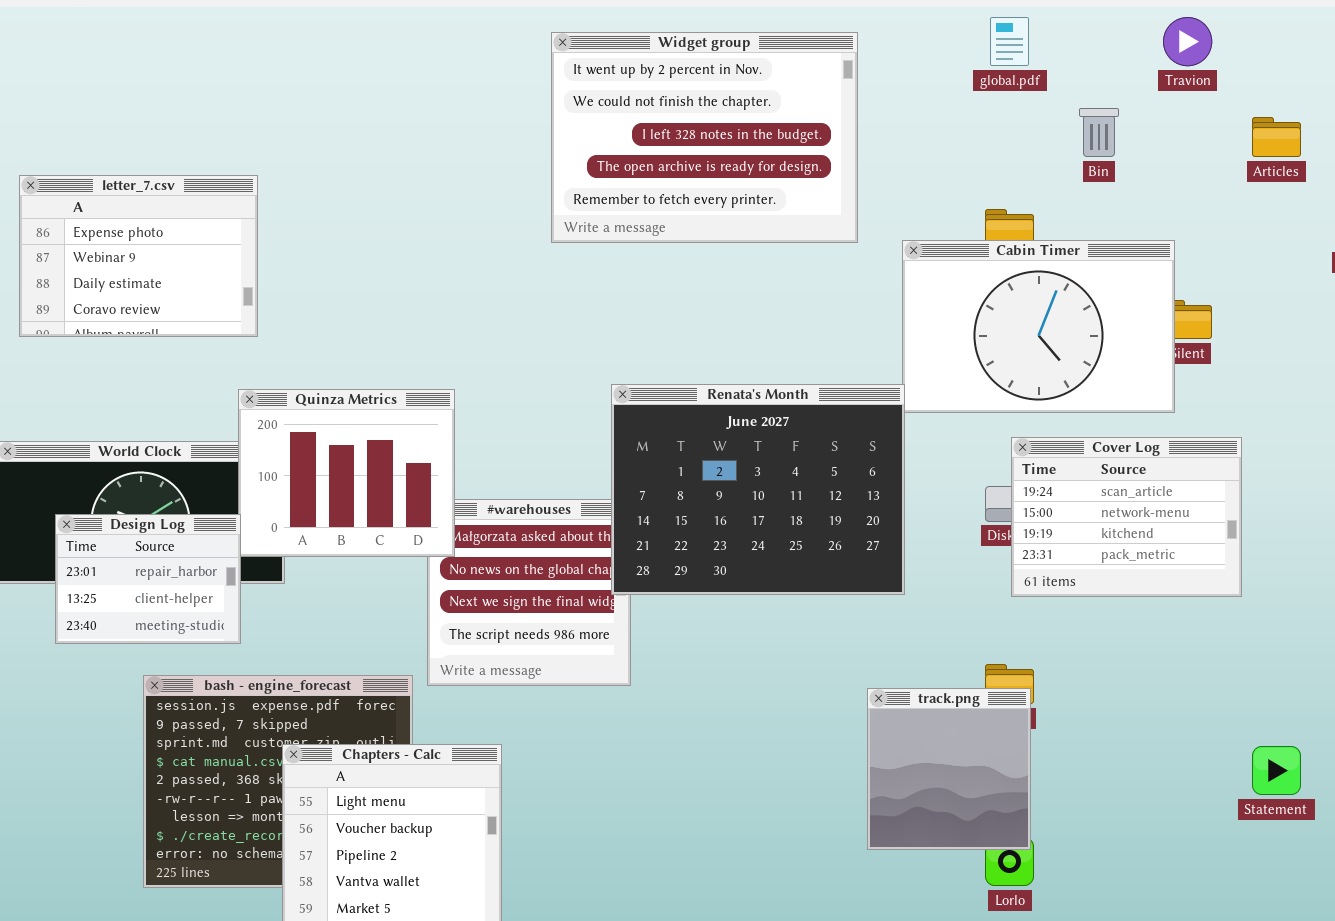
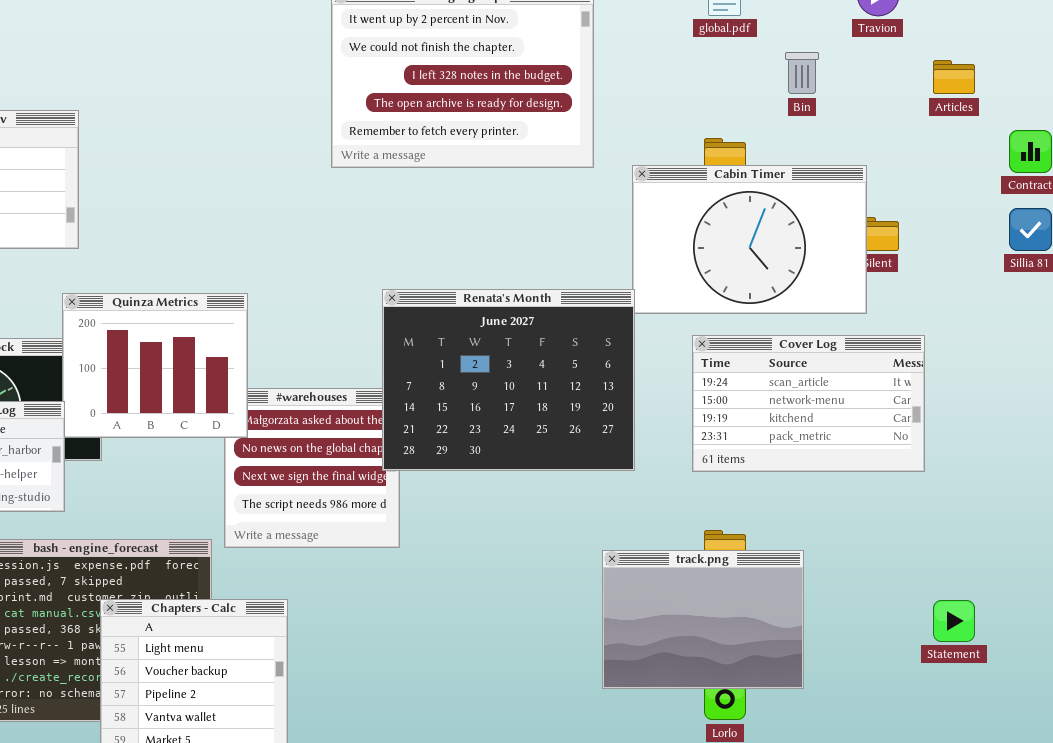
Cover Log: [1011,437,1242,597] -> [692,335,925,472], resized
track.png: [867,688,1031,850] -> [602,550,804,689], resized

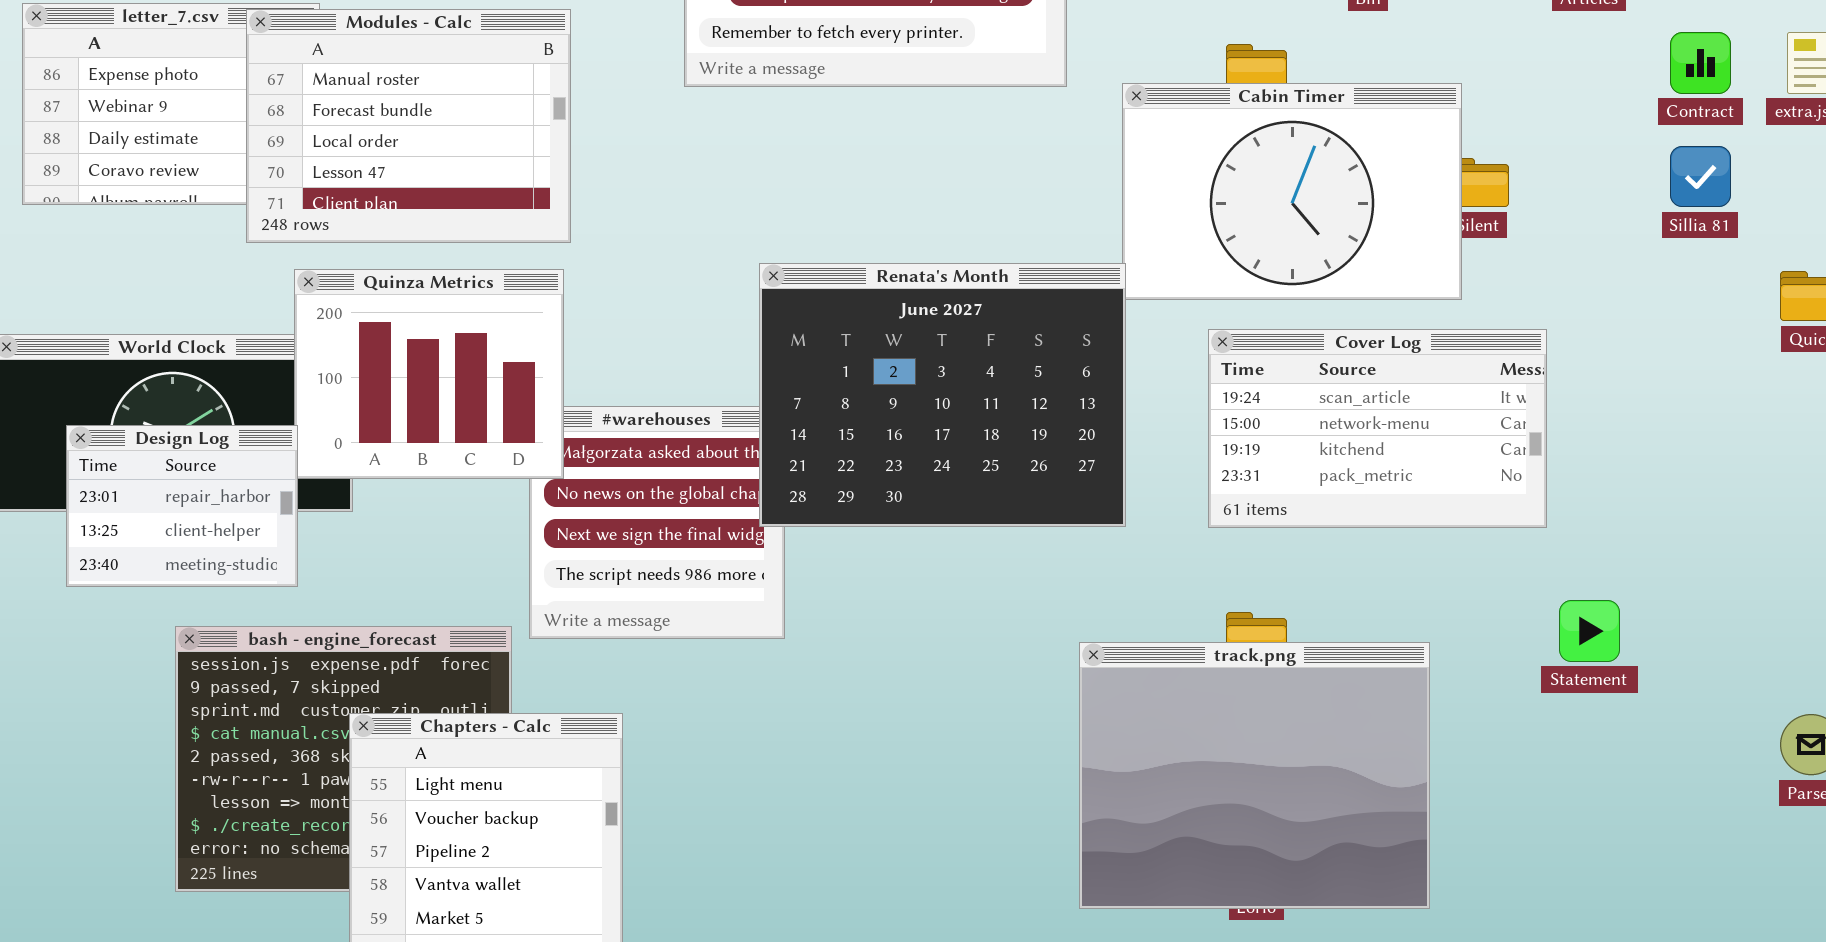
Modules - Calc: none -> [246,9,571,243], opened
track.png: [602,550,804,689] -> [1079,642,1430,909], resized
Statement: [933,600,975,642] -> [1559,600,1620,662], moved

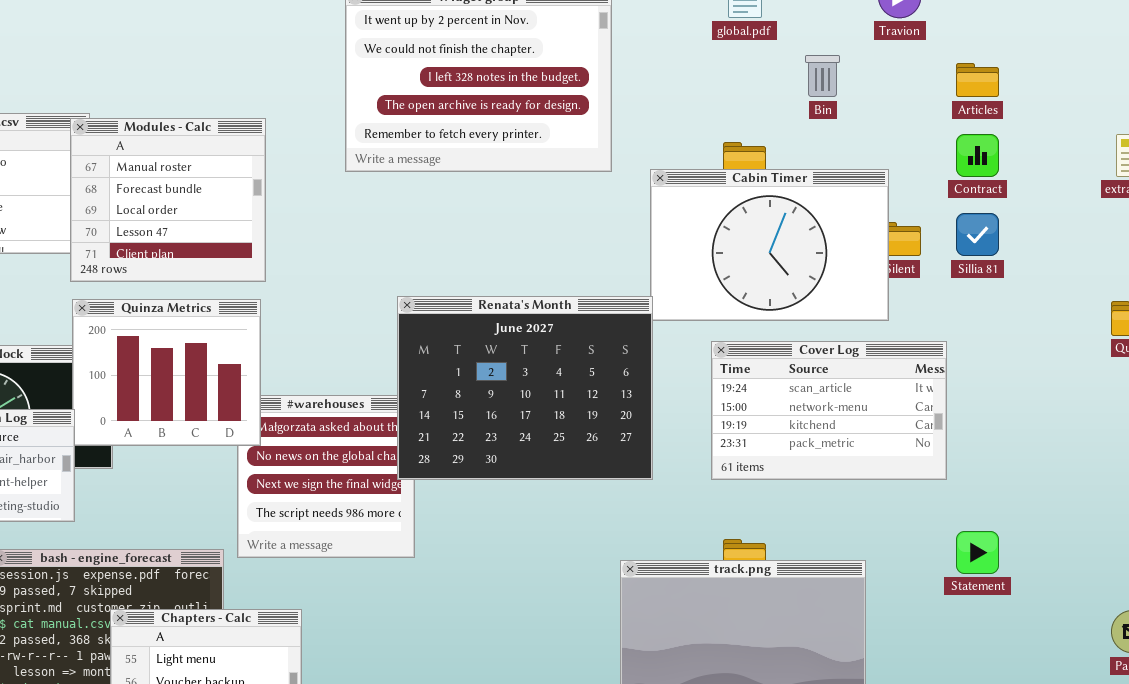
Modules - Calc: [246,9,571,243] -> [70,118,266,282], resized
Contract: [1670,32,1731,94] -> [956,134,999,177], moved
Sillia 81: [1670,146,1731,207] -> [956,213,999,256], moved

